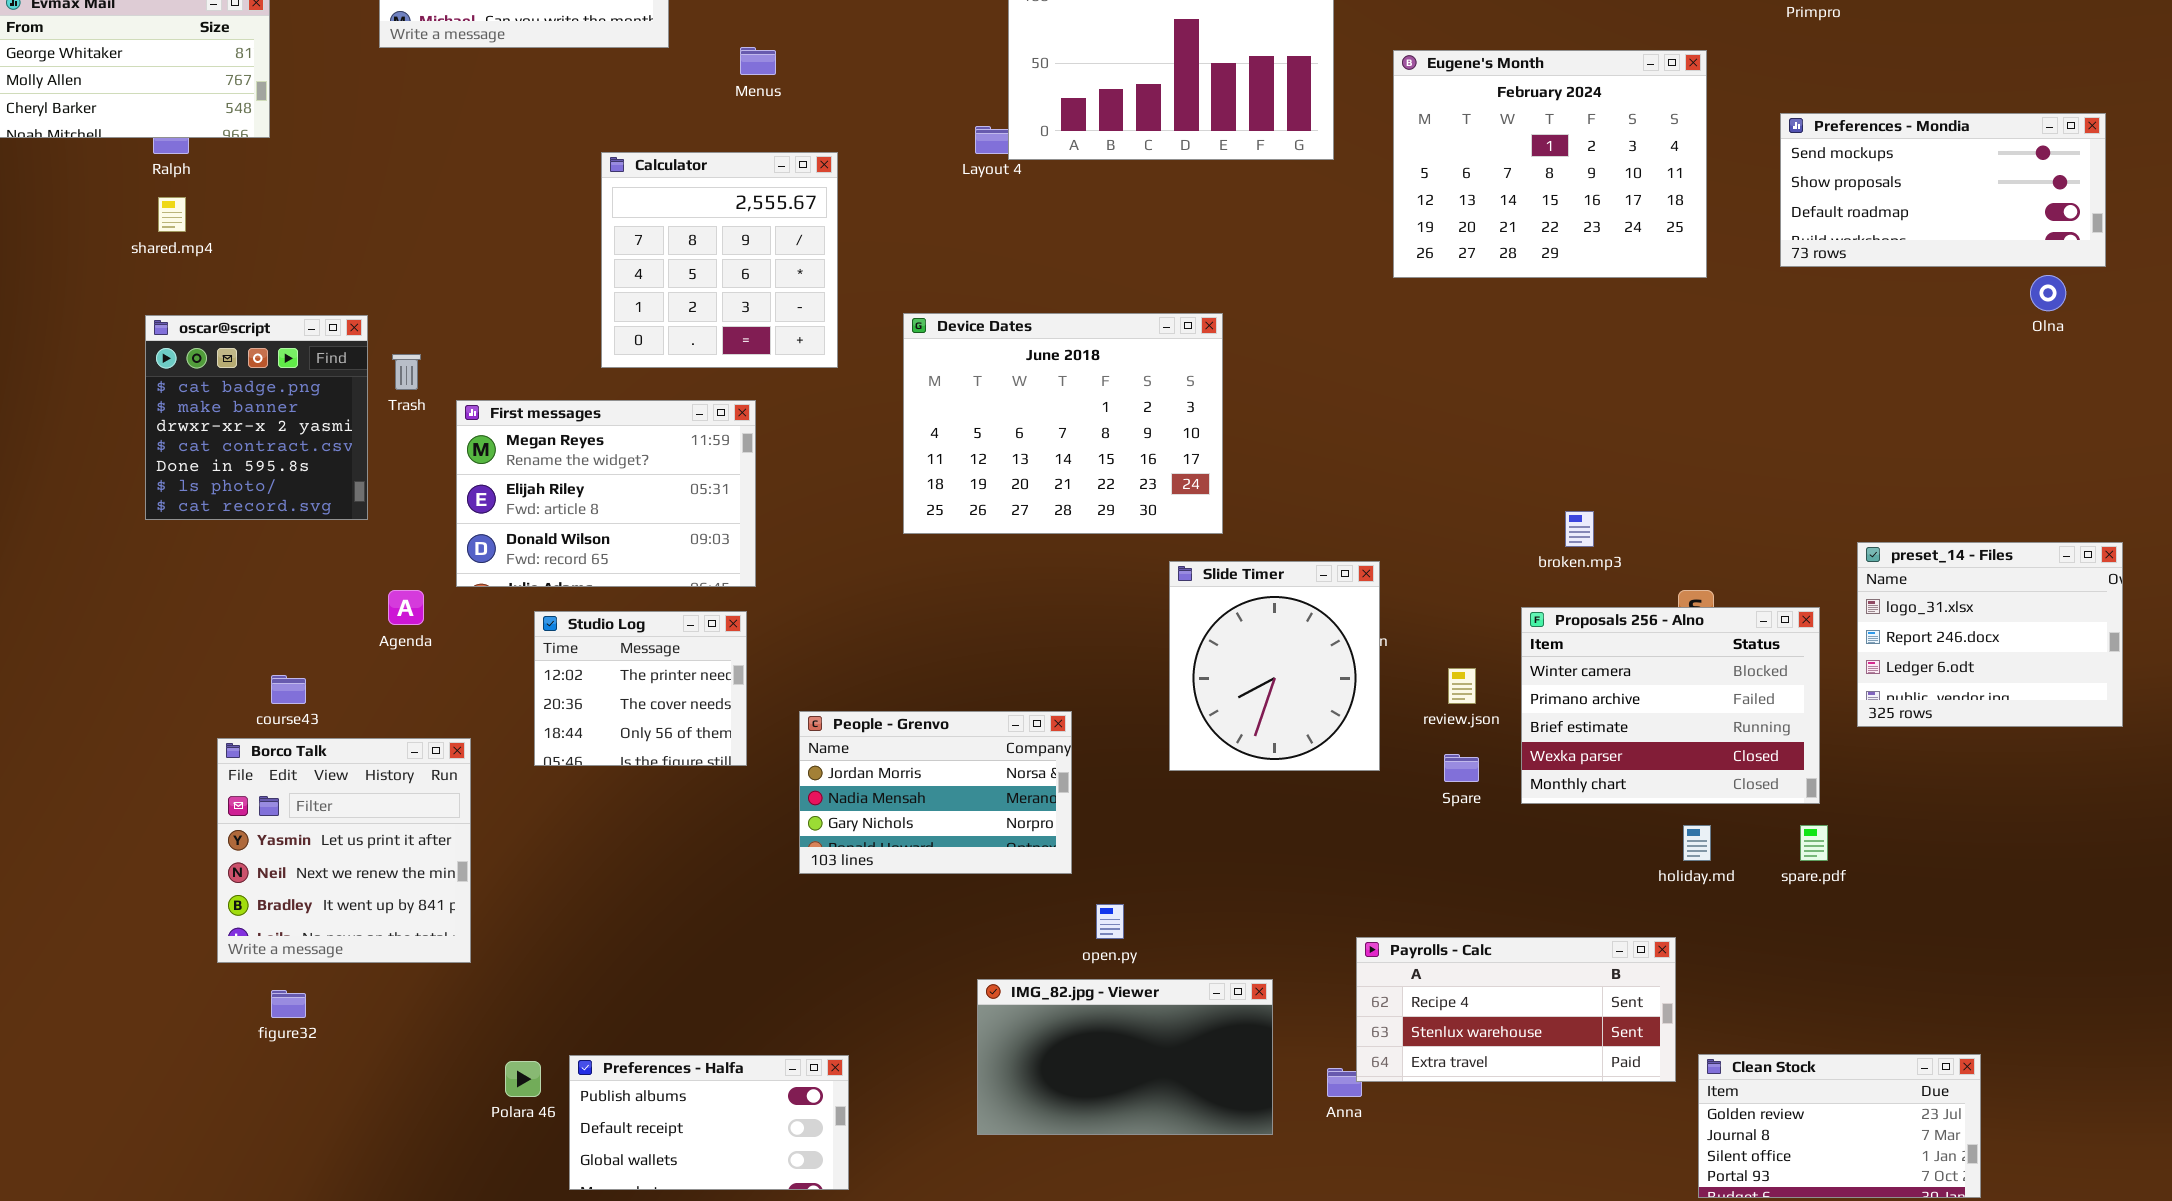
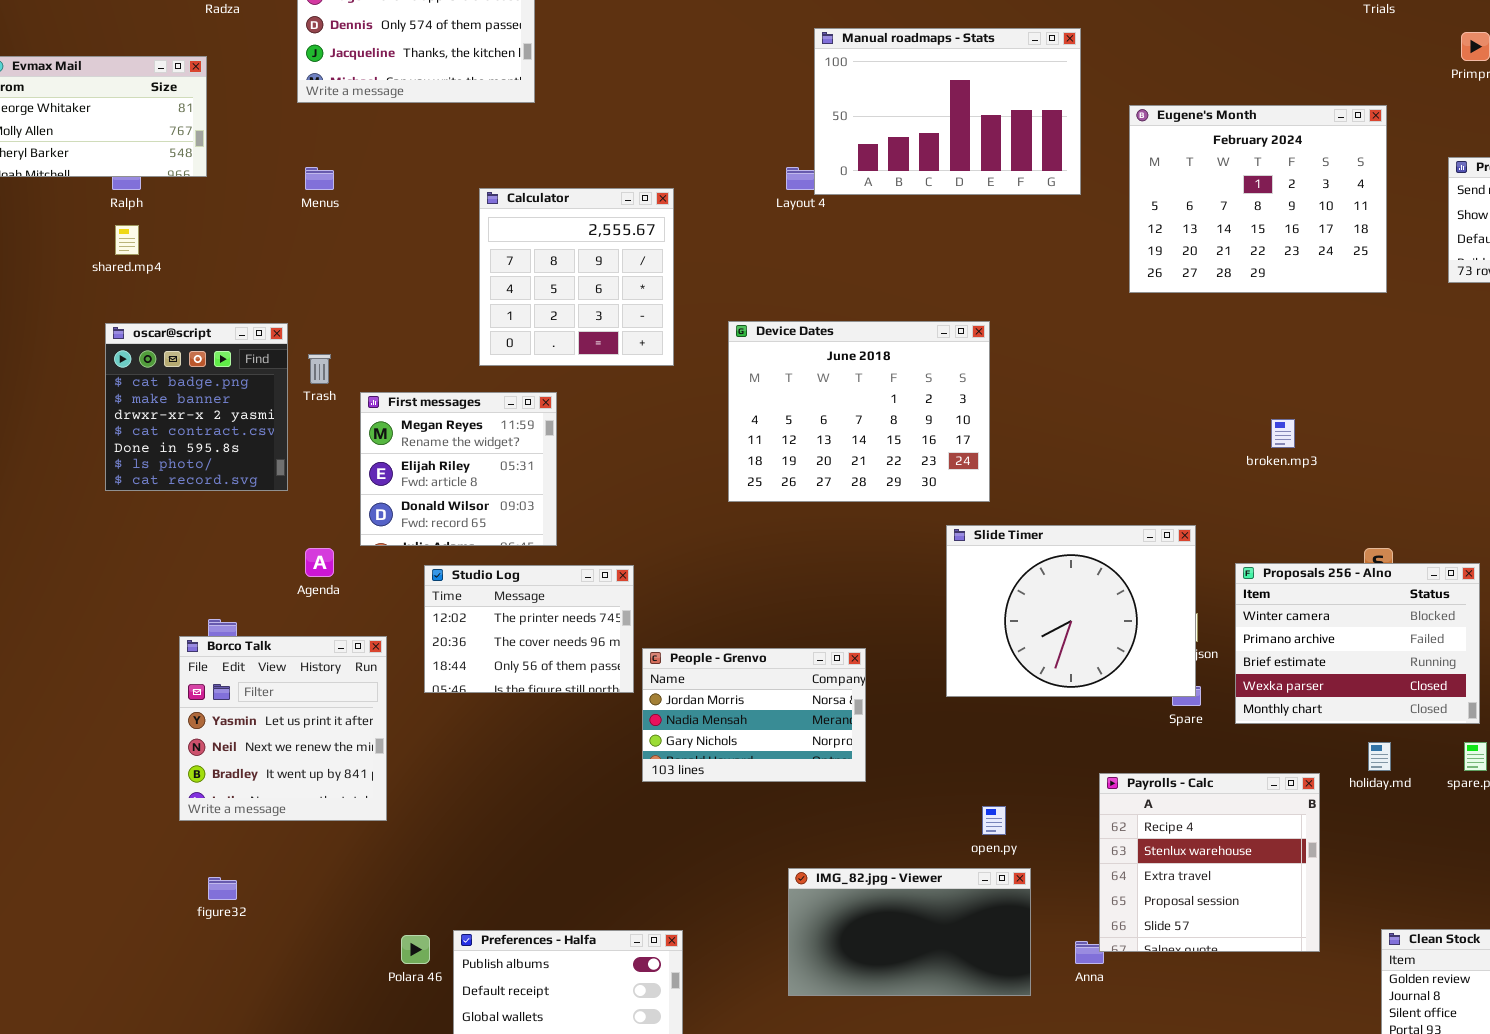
Menus: [740,47,776,75] -> [305,167,334,190], moved
First messages: [456,400,756,587] -> [360,392,557,546], resized
broken.mp3: [1565,511,1594,547] -> [1271,419,1295,448], moved
Slide Timer: [1169,561,1380,771] -> [946,525,1196,697], resized
Studio Log: [534,611,747,766] -> [424,565,634,693], resized
Borco Talk: [217,738,471,963] -> [179,636,387,821], moved
open.py: [1096,904,1124,939] -> [982,806,1006,835], moved
Payrolls - Calc: [1356,937,1676,1082] -> [1099,773,1320,952], resized

